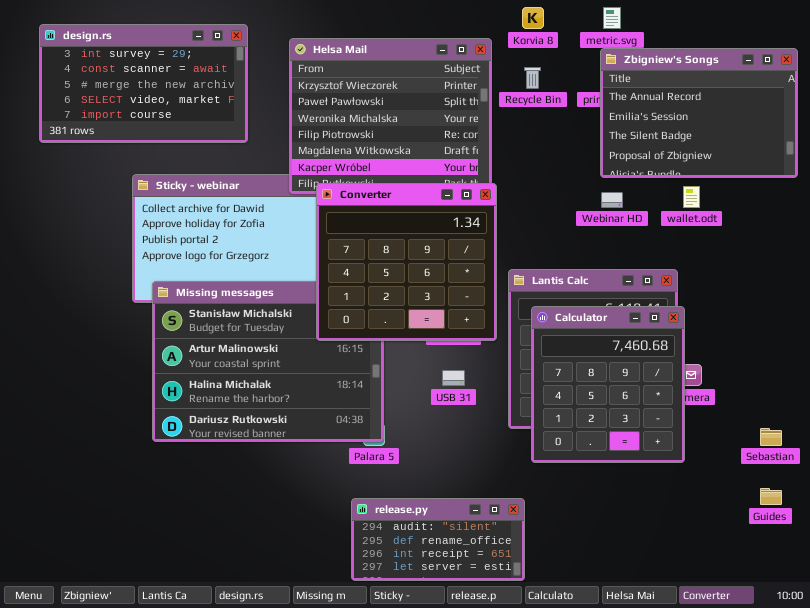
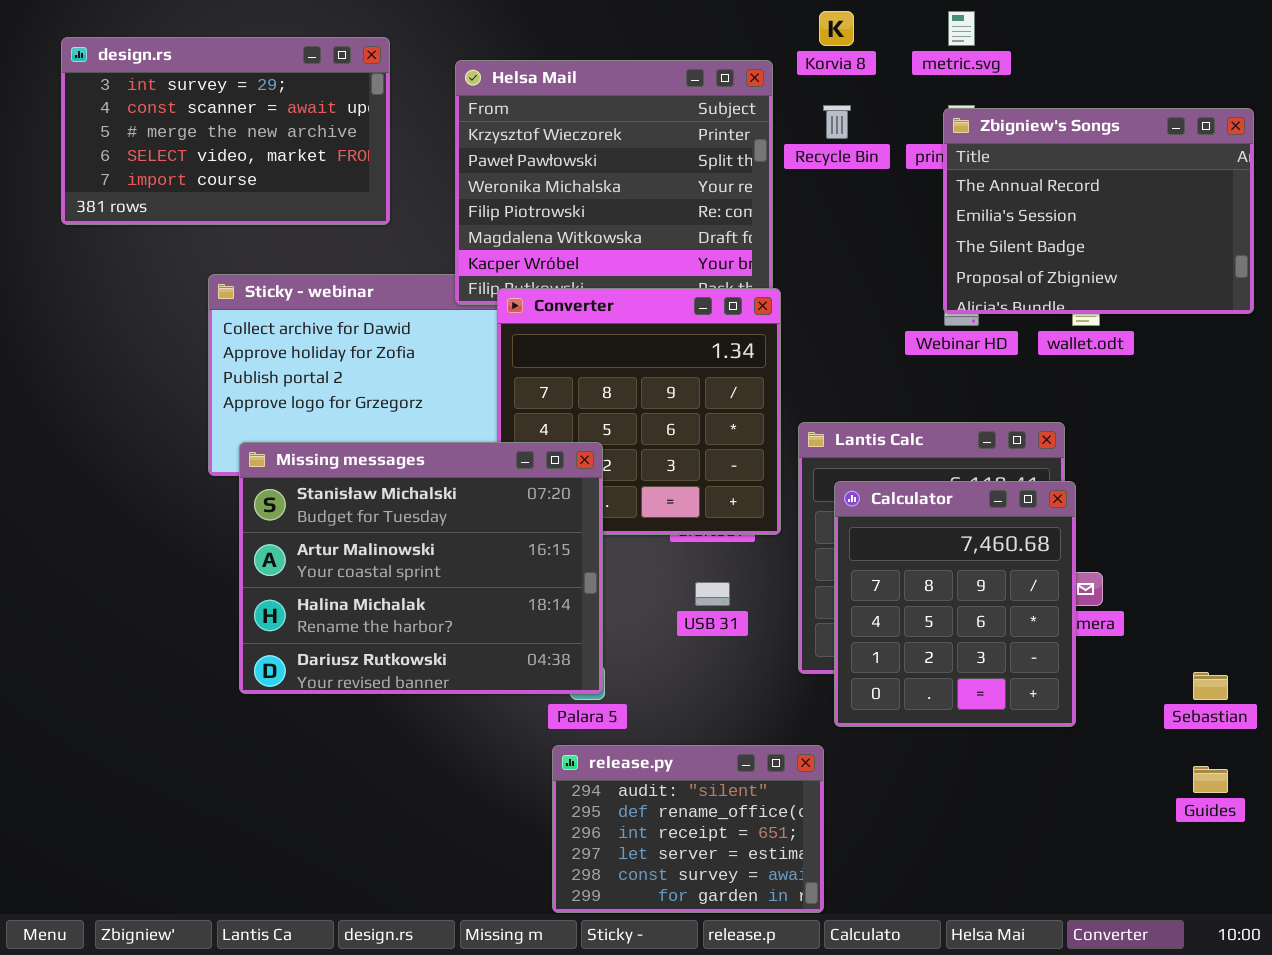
Zbigniew's Songs: [600,48,798,178] -> [943,108,1254,314], moved
Missing messages: [152,281,384,442] -> [239,442,603,694], raised
release.py: [351,498,525,581] -> [552,745,824,913], resized

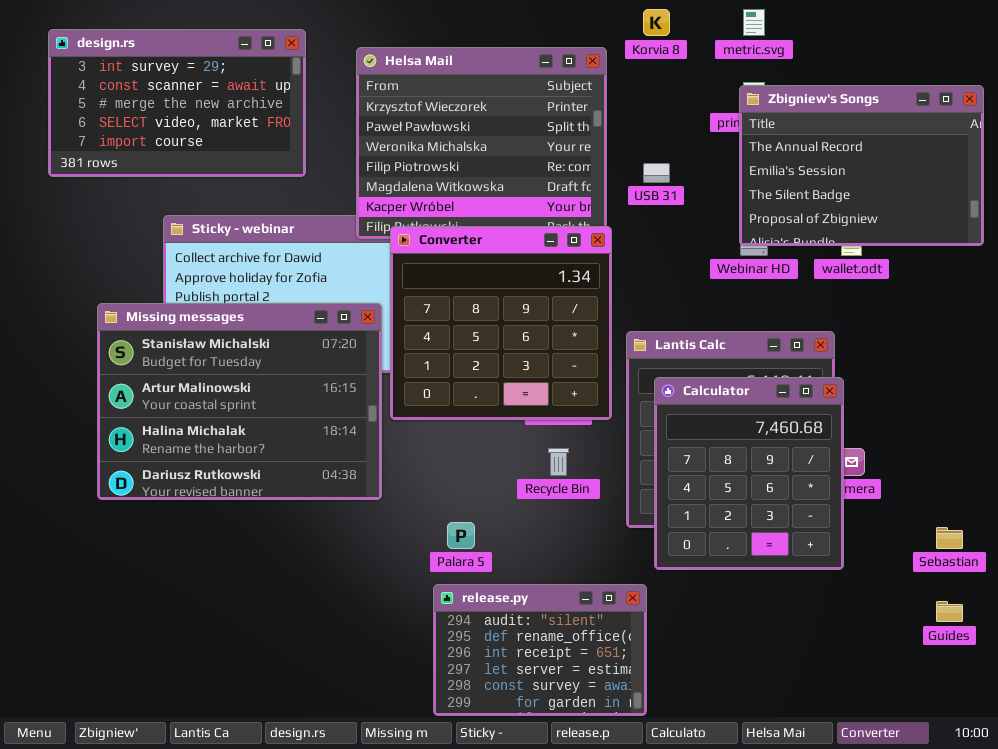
Recycle Bin: [823,105,851,139] -> [548,448,569,476], moved
Missing messages: [239,442,603,694] -> [97,303,382,500], moved
USB 31: [695,582,730,606] -> [643,163,670,183], moved

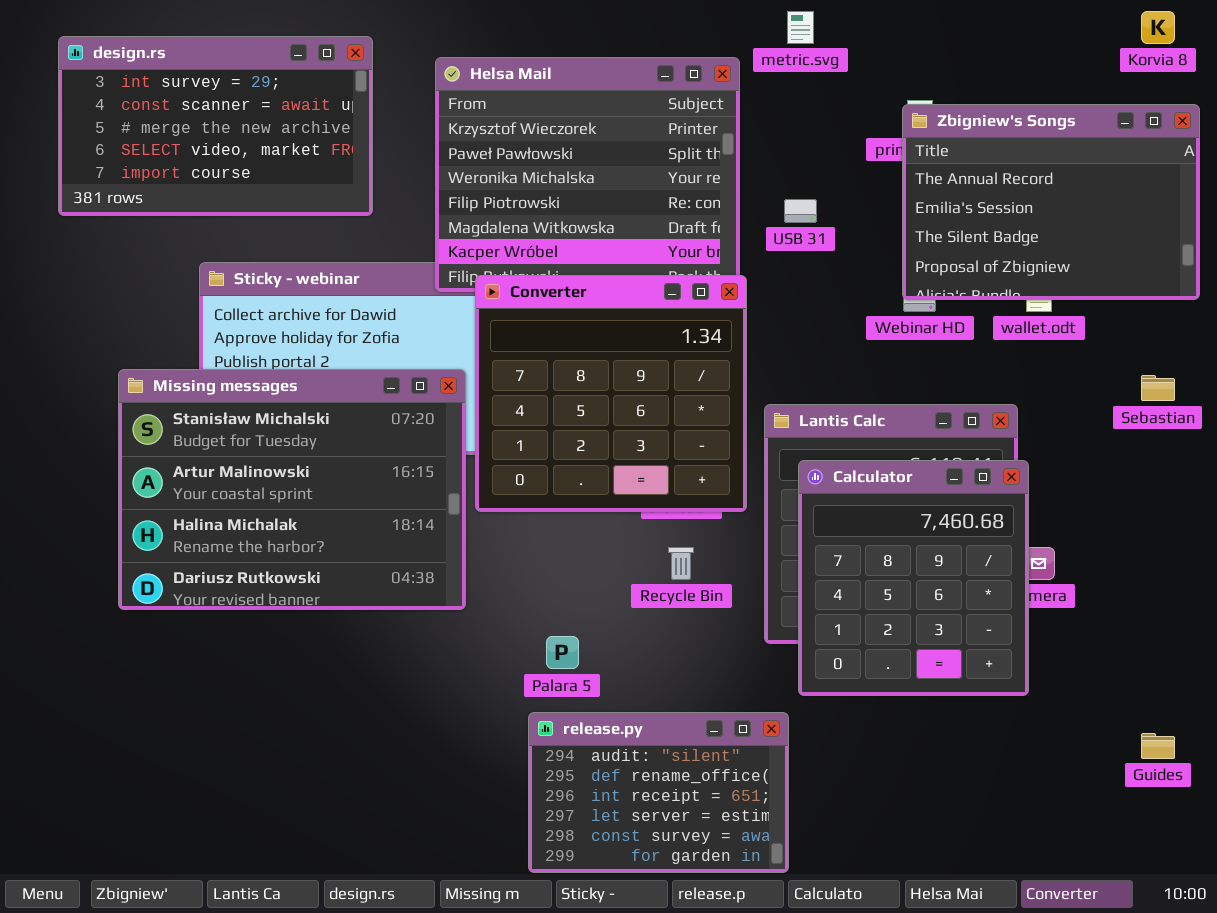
Korvia 8: [643,9,670,36] -> [1141,11,1175,44], moved
metric.svg: [743,9,765,36] -> [787,11,814,44], moved
Sebastian: [936,527,963,549] -> [1141,375,1175,401], moved

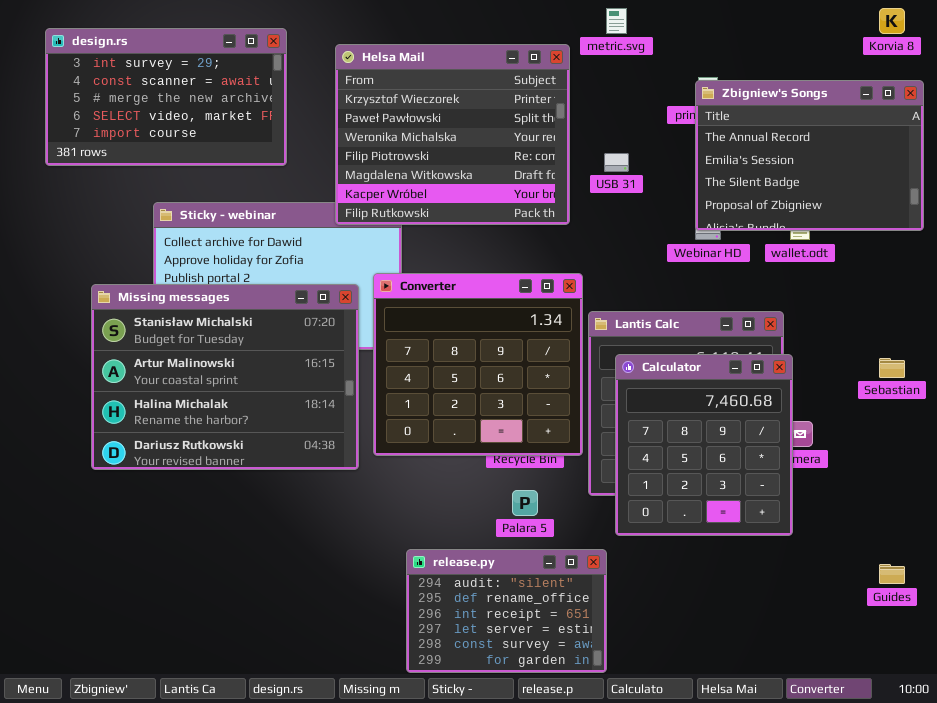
Converter: [475,275,747,512] -> [373,273,583,456], moved
Sebastian: [1141,375,1175,401] -> [879,358,905,378], moved
Palara 5: [546,636,579,669] -> [512,490,538,516], moved

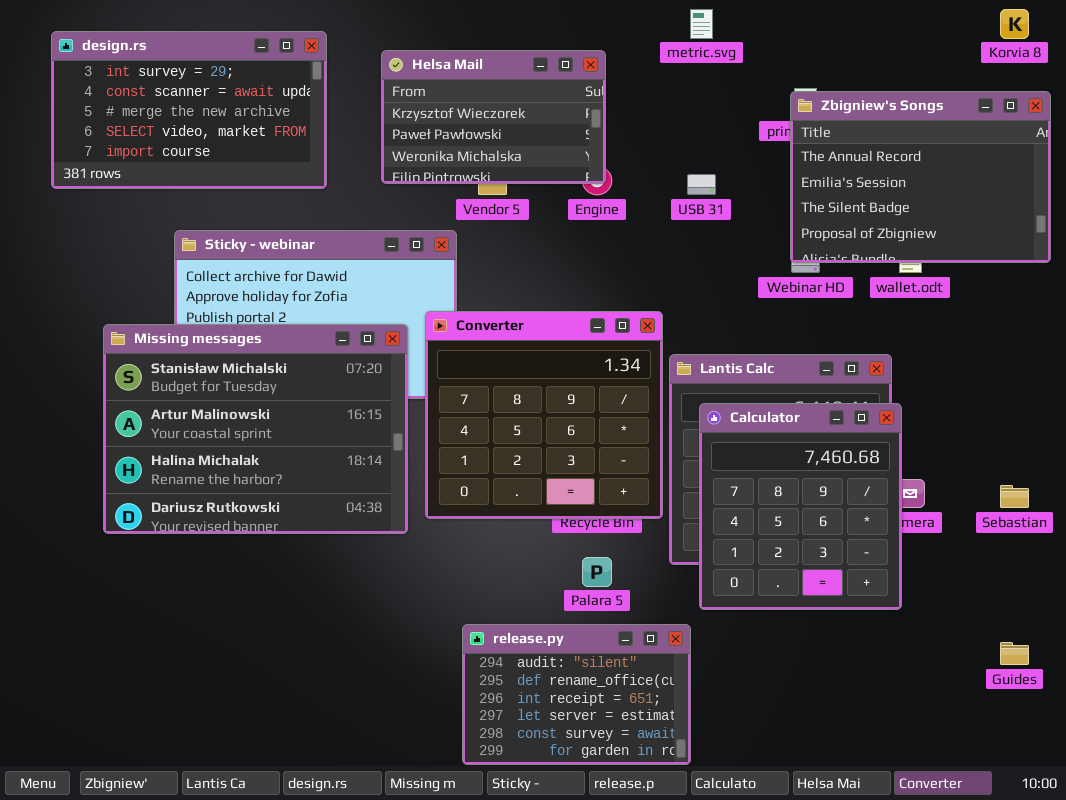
Helsa Mail: [335,44,570,225] -> [381,50,606,184], resized
Sebastian: [879,358,905,378] -> [1000,485,1029,508], moved

